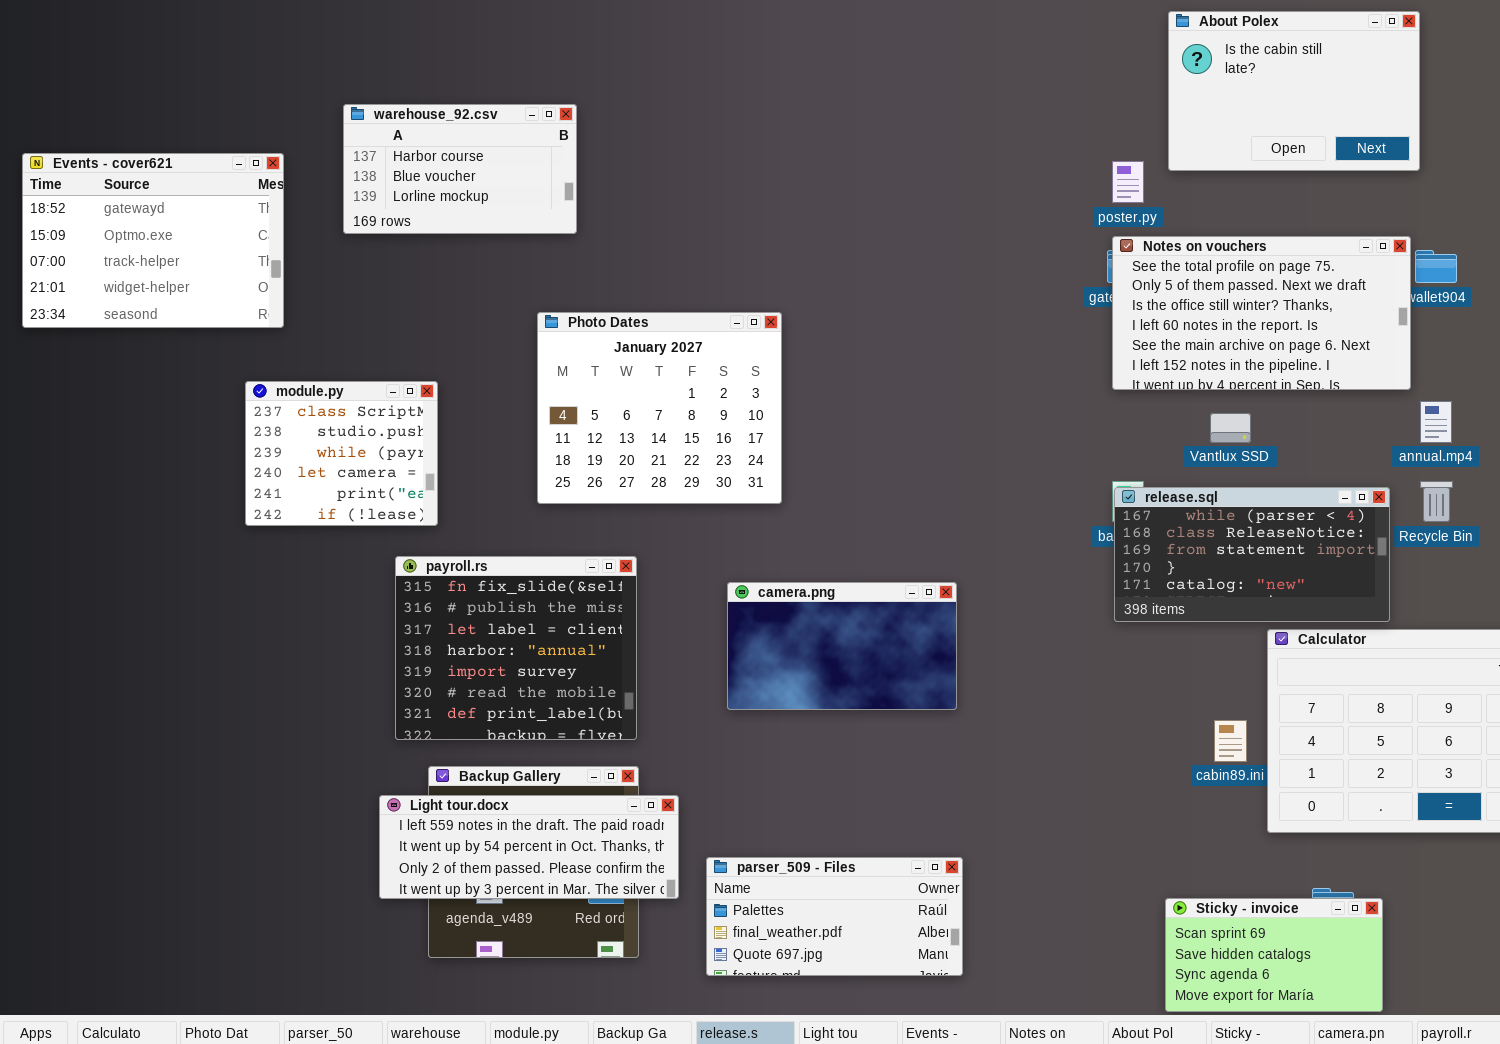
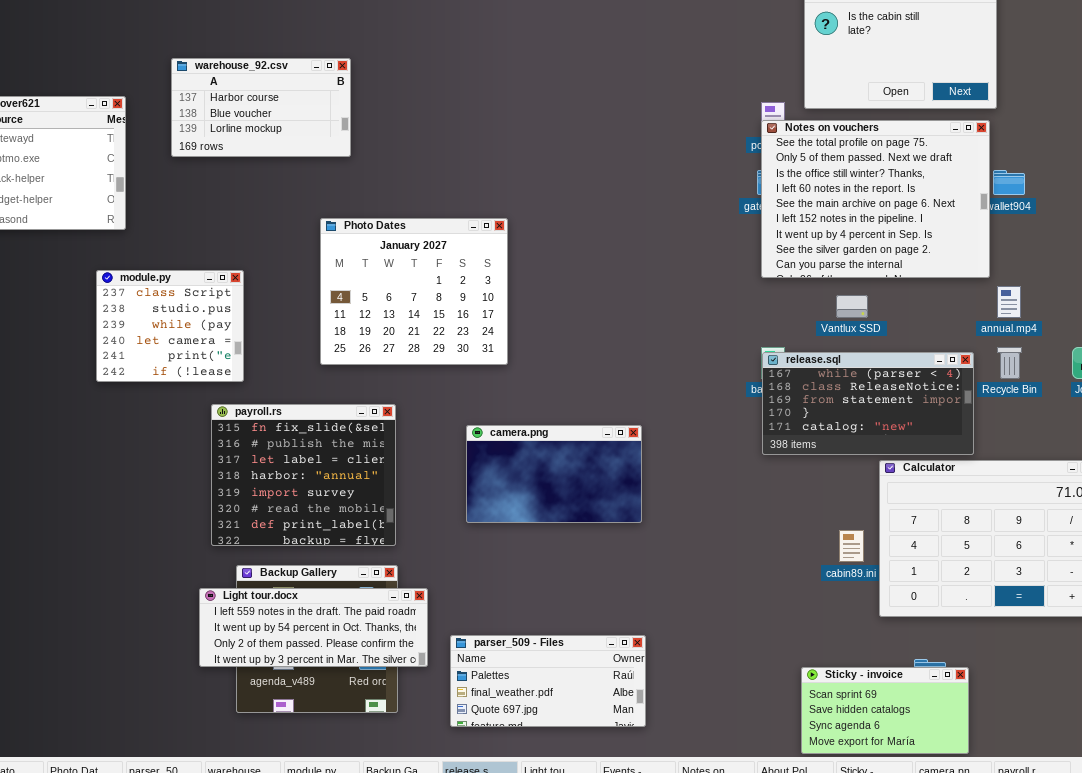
Notes on vouchers: [1112,236,1411,390] -> [761,120,990,278], resized

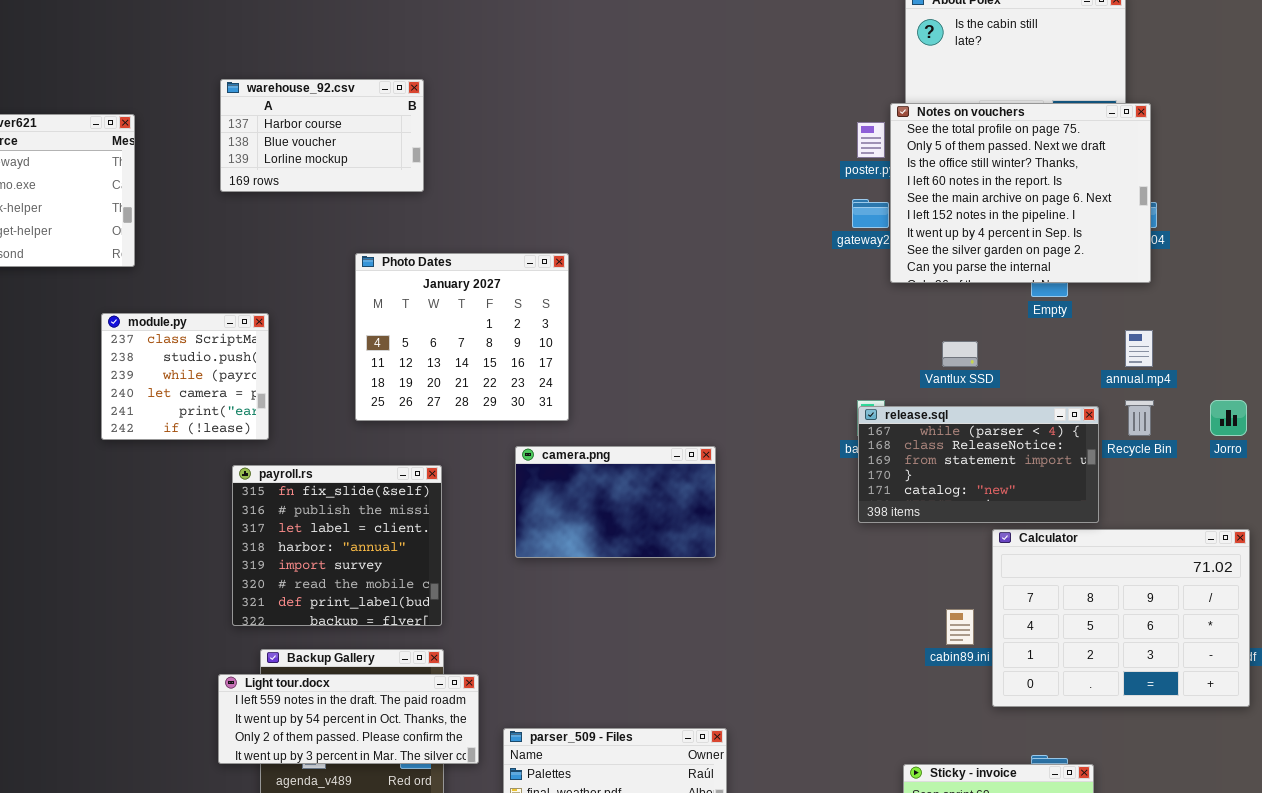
warehouse_92.csv: [171,58,351,157] -> [220,79,424,192], moved
Notes on vouchers: [761,120,990,278] -> [890,103,1151,283], moved
camera.png: [466,425,642,523] -> [515,446,716,558], moved

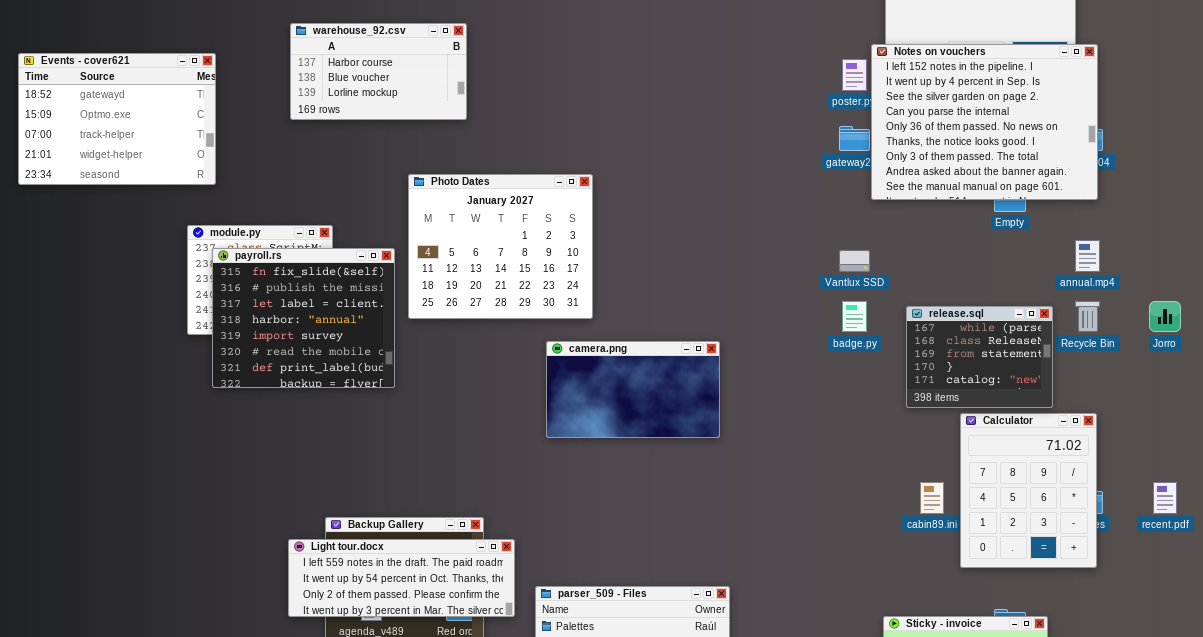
Notes on vouchers: [890,103,1151,283] -> [871,44,1098,200], scrolled down 5 rows
Vantlux SSD: [942,341,978,367] -> [839,250,870,272], moved
release.sql: [858,406,1099,523] -> [906,306,1053,408], resized
payroll.rs: [232,465,442,626] -> [212,248,395,388], moved
Calculator: [992,529,1250,707] -> [960,413,1097,568], resized

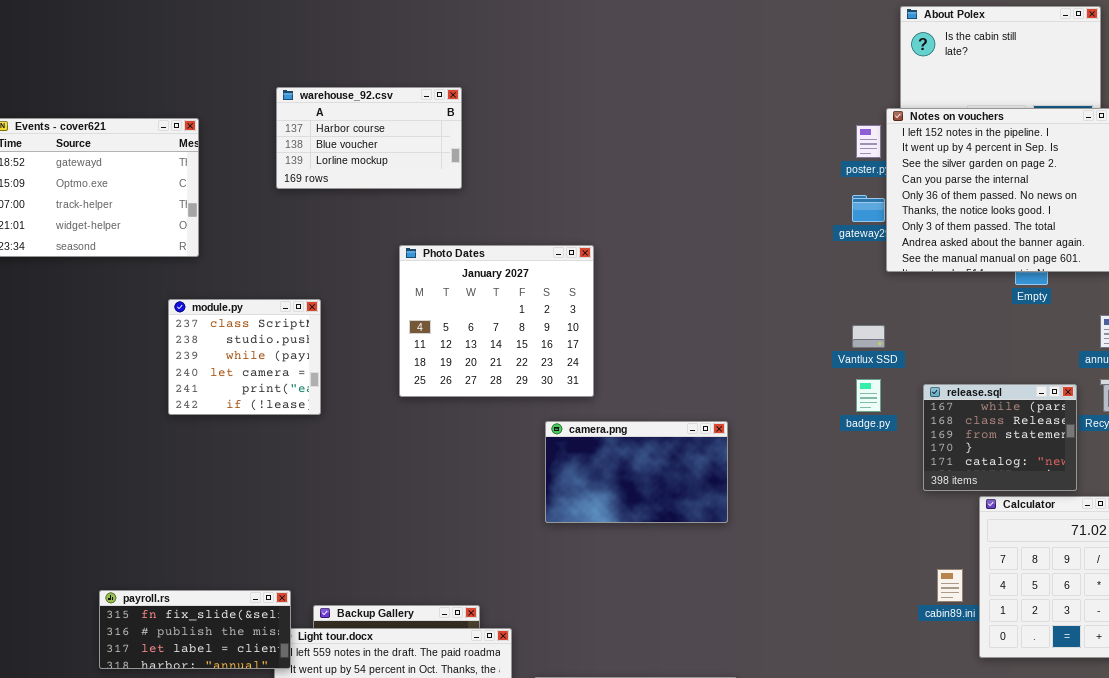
payroll.rs: [212,248,395,388] -> [99,590,291,669], moved, resized

